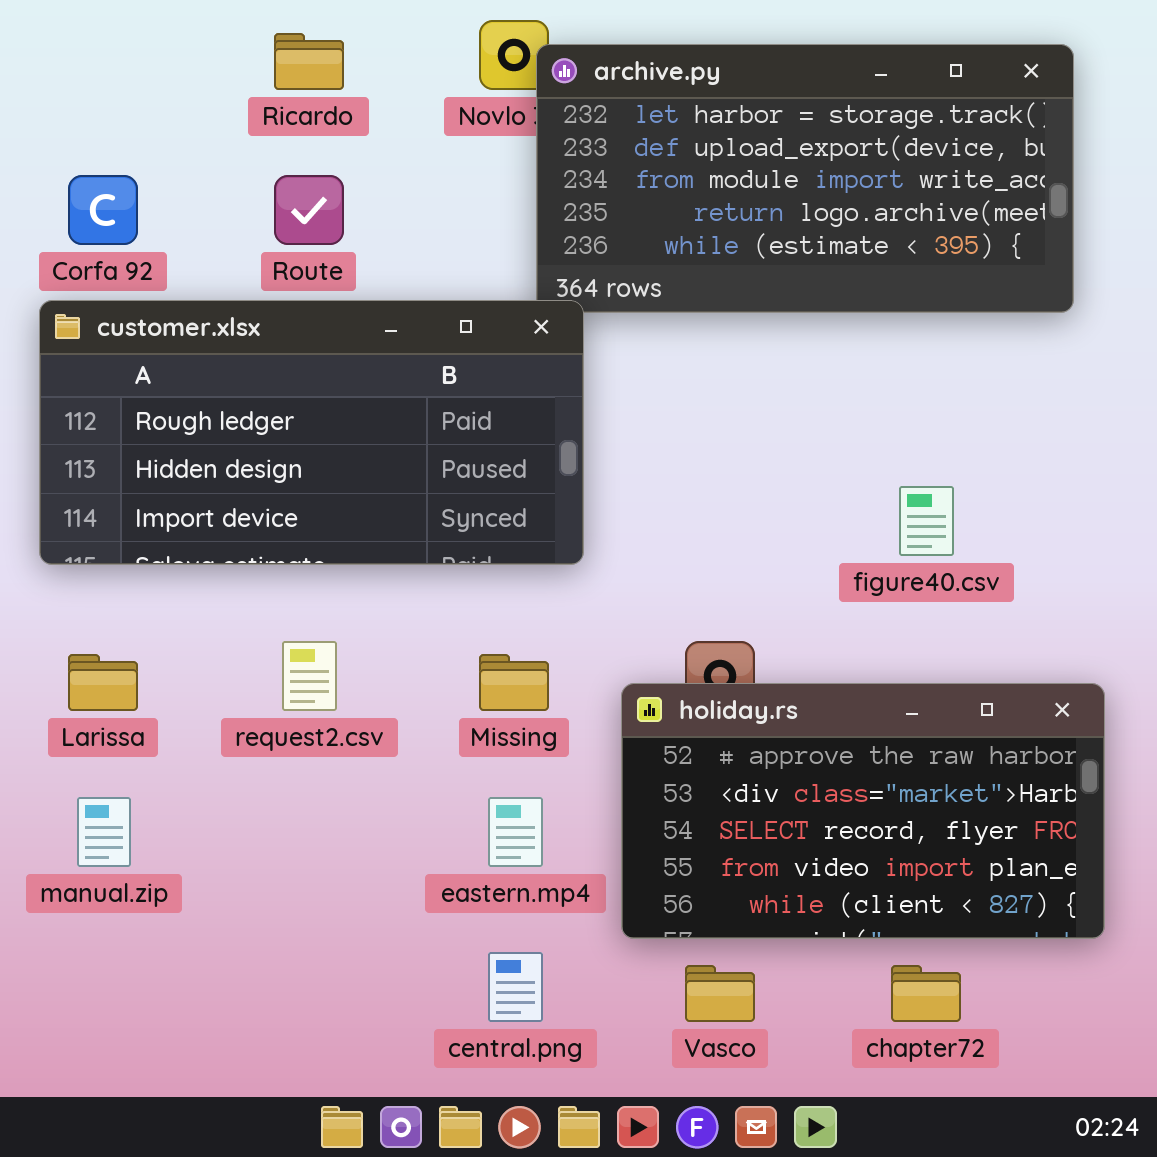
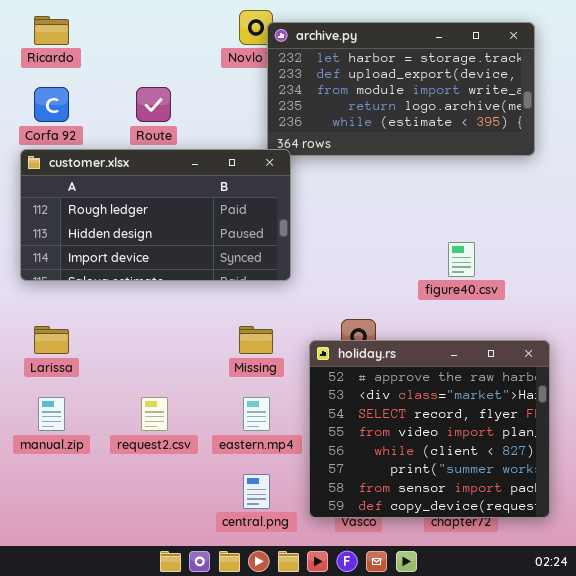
Ricardo: [274,33,344,90] -> [34,16,69,45], moved
request2.csv: [282,641,337,711] -> [141,397,168,431], moved
holiday.rs: [621,683,1105,939] -> [309,340,550,518], resized

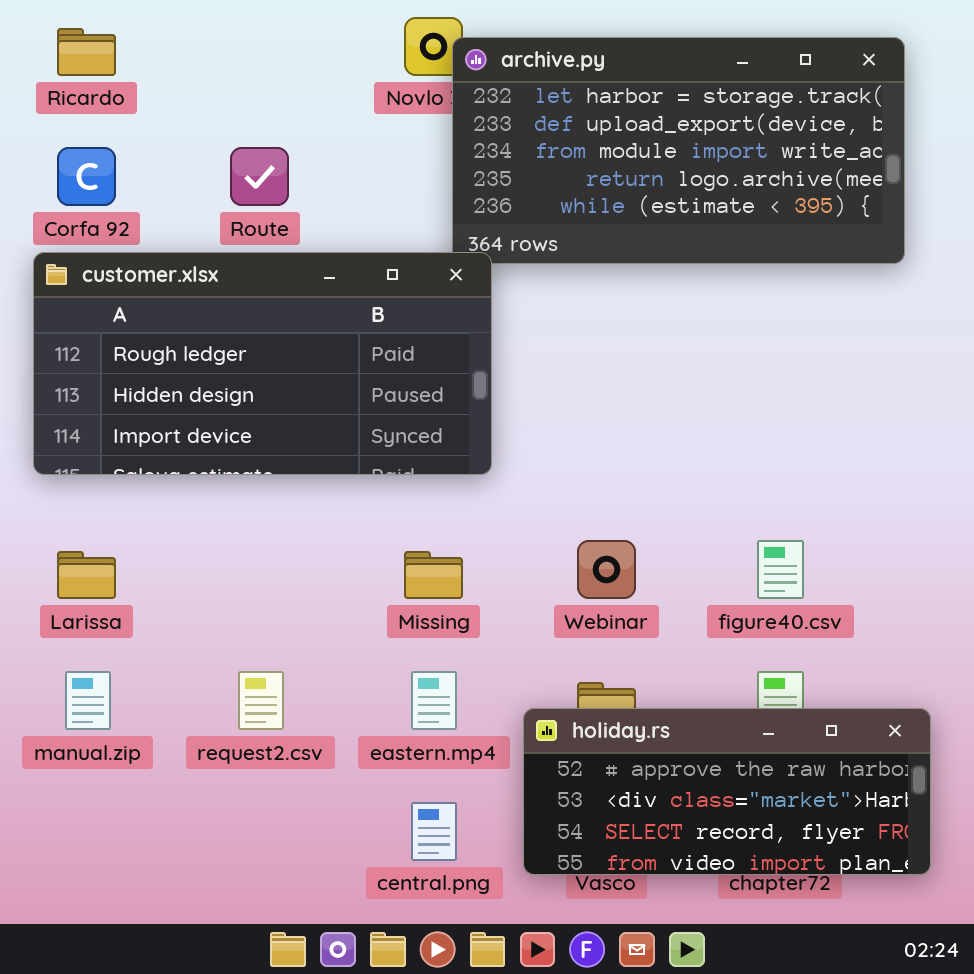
figure40.csv: [448,242,475,277] -> [757,540,804,599], moved
holiday.rs: [309,340,550,518] -> [523,708,931,875], resized

